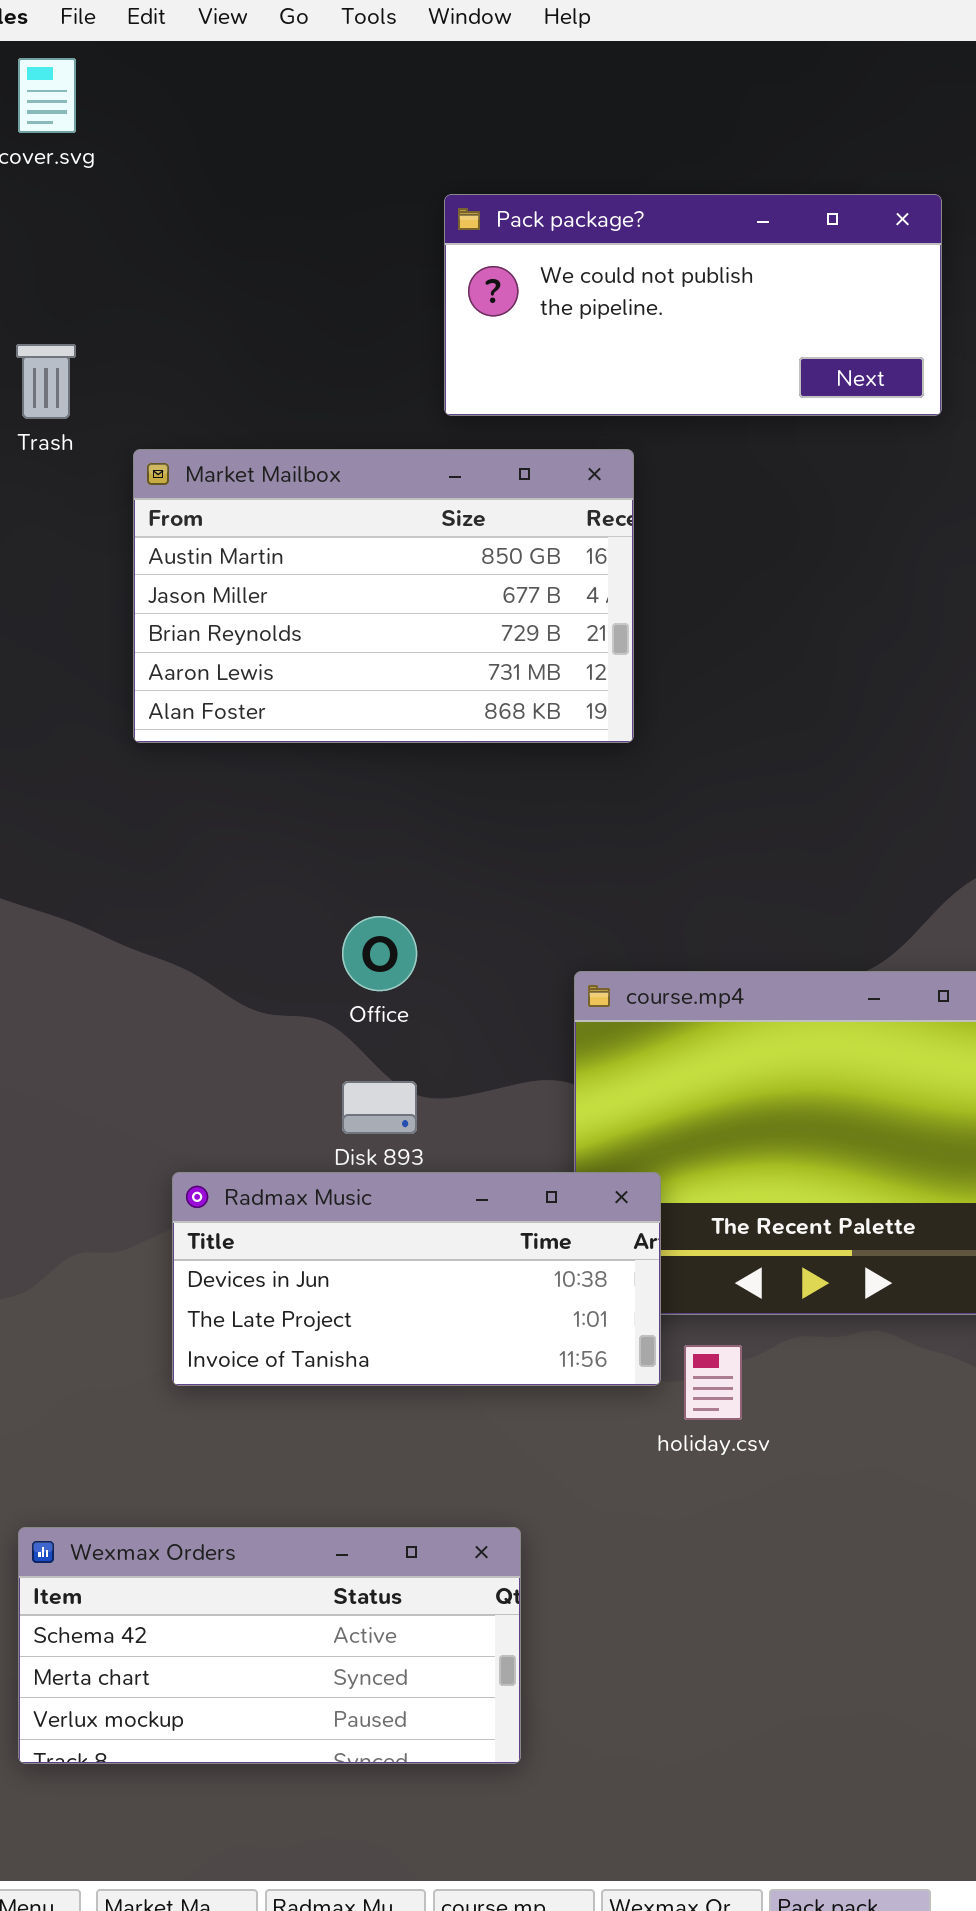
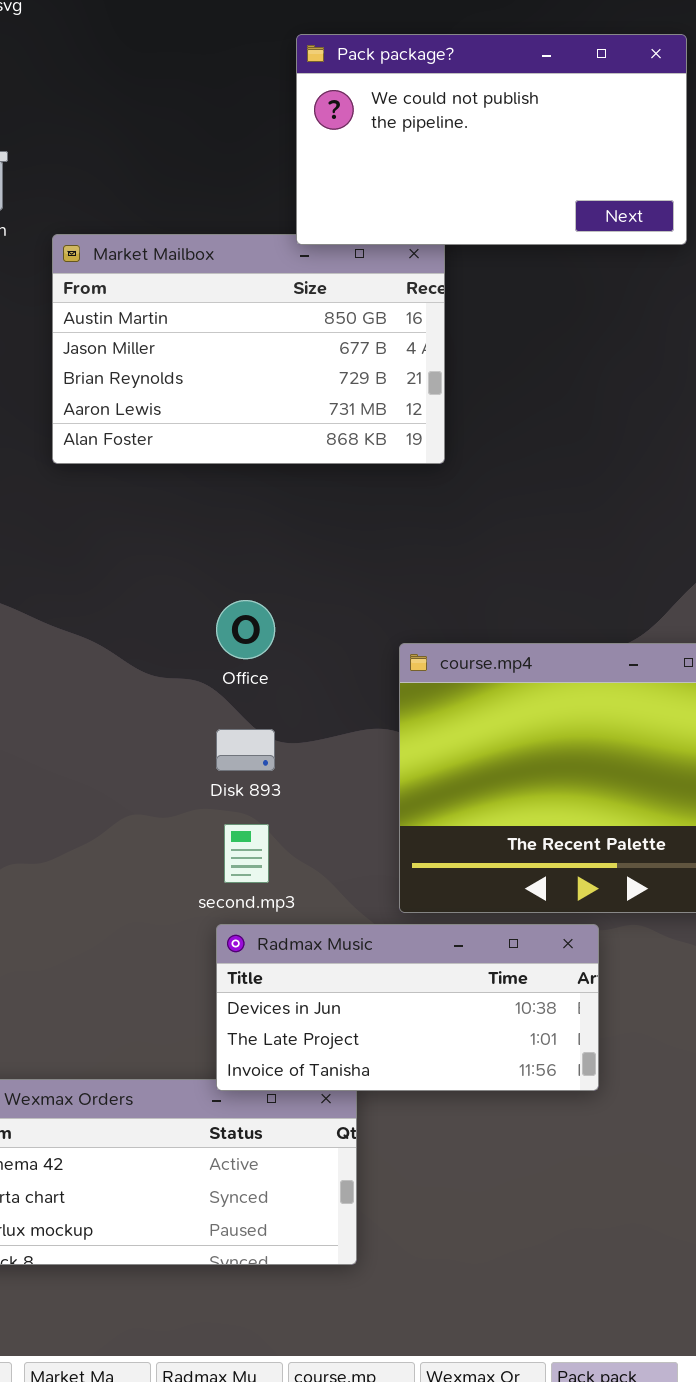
Pack package?: [444,194,942,416] -> [296,34,687,245], resized
Radmax Music: [172,1172,661,1386] -> [216,924,599,1091], moved

